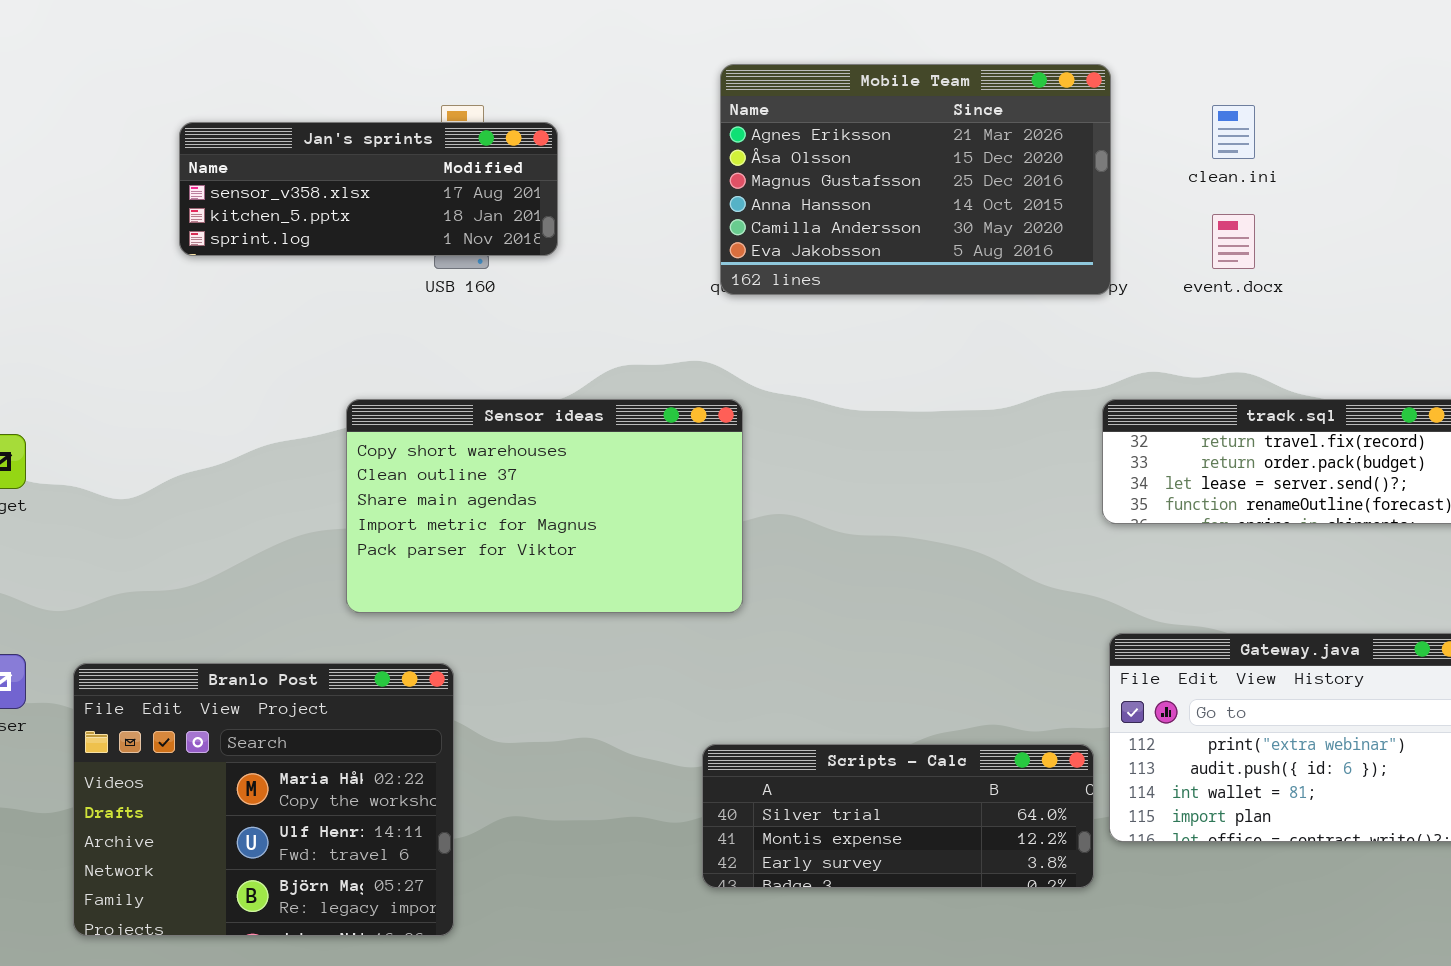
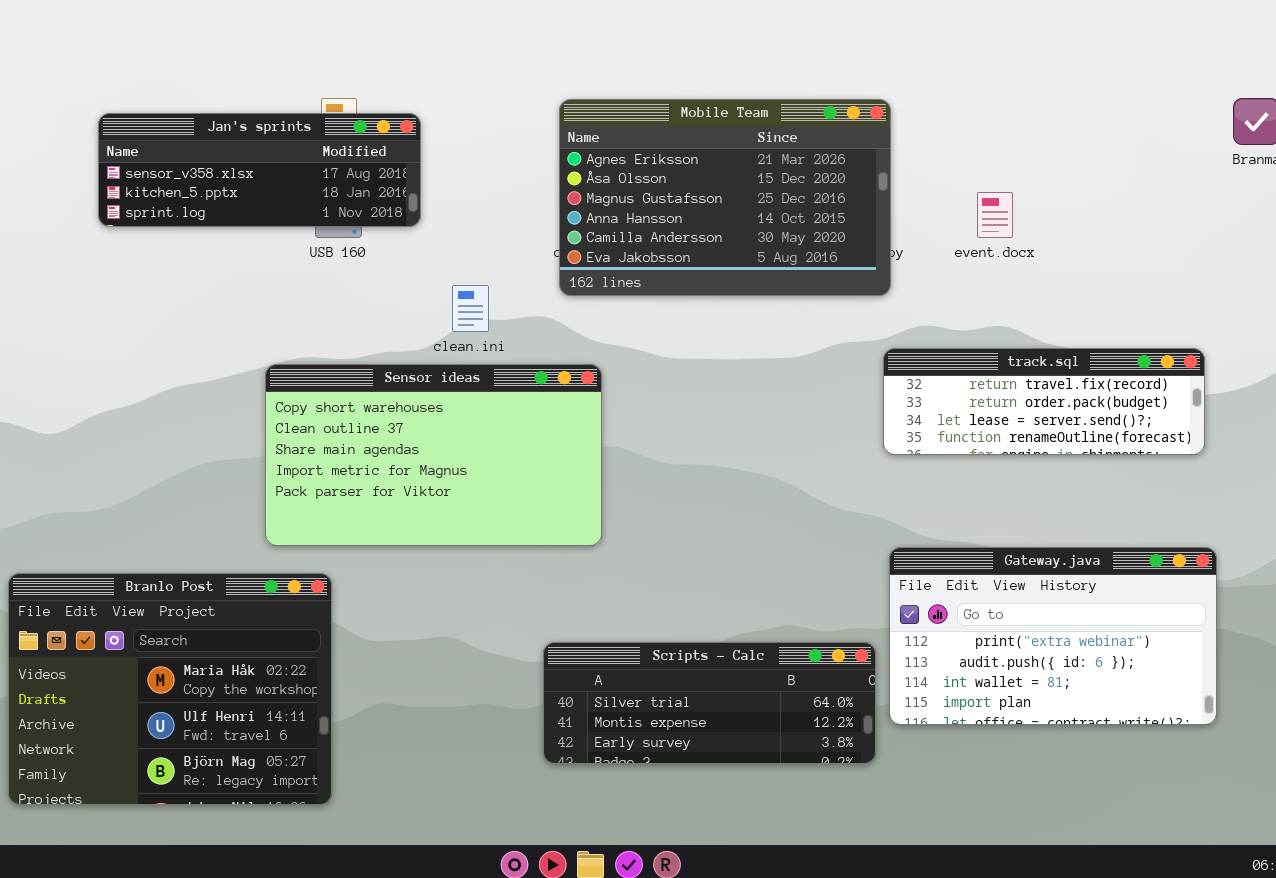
Mobile Team: [720,64,1111,295] -> [559,99,891,296], moved
clean.ini: [1212,105,1255,159] -> [452,285,489,332], moved
Sensor ideas: [346,399,743,613] -> [265,364,602,546], moved

